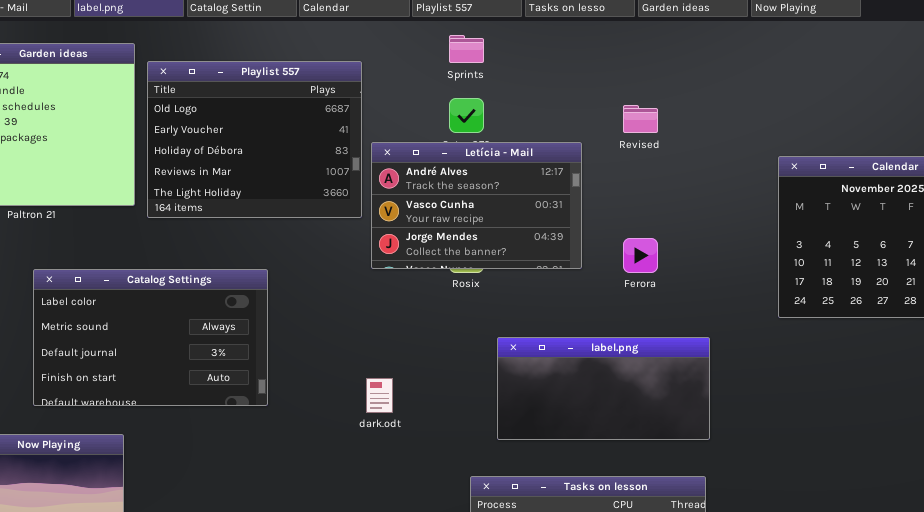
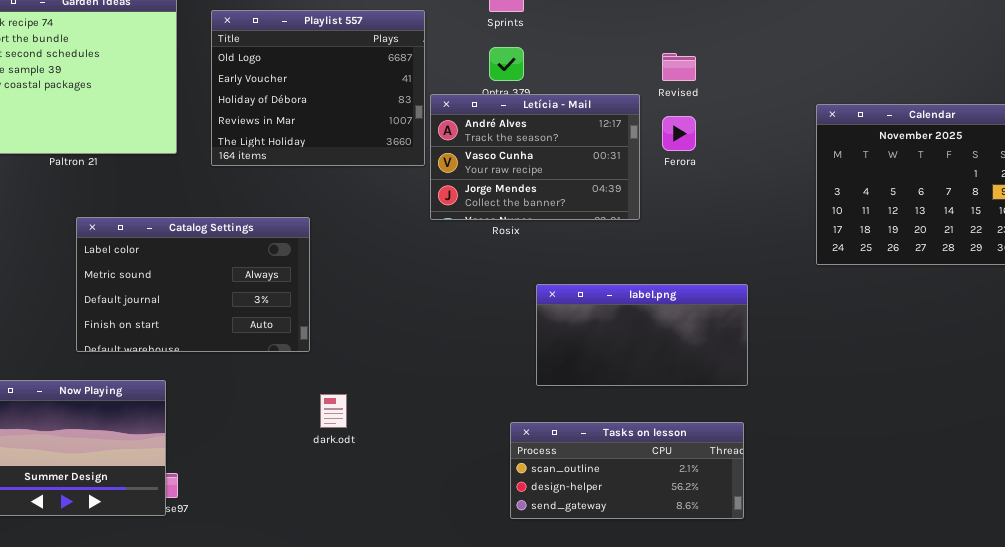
Playlist 557: [147,61,362,218] -> [211,10,425,166], moved
Letícia - Mail: [371,142,582,269] -> [430,94,640,220], moved
Ferora: [623,238,658,273] -> [662,116,696,151], moved
dark.odt: [366,378,393,413] -> [320,394,347,428], moved

